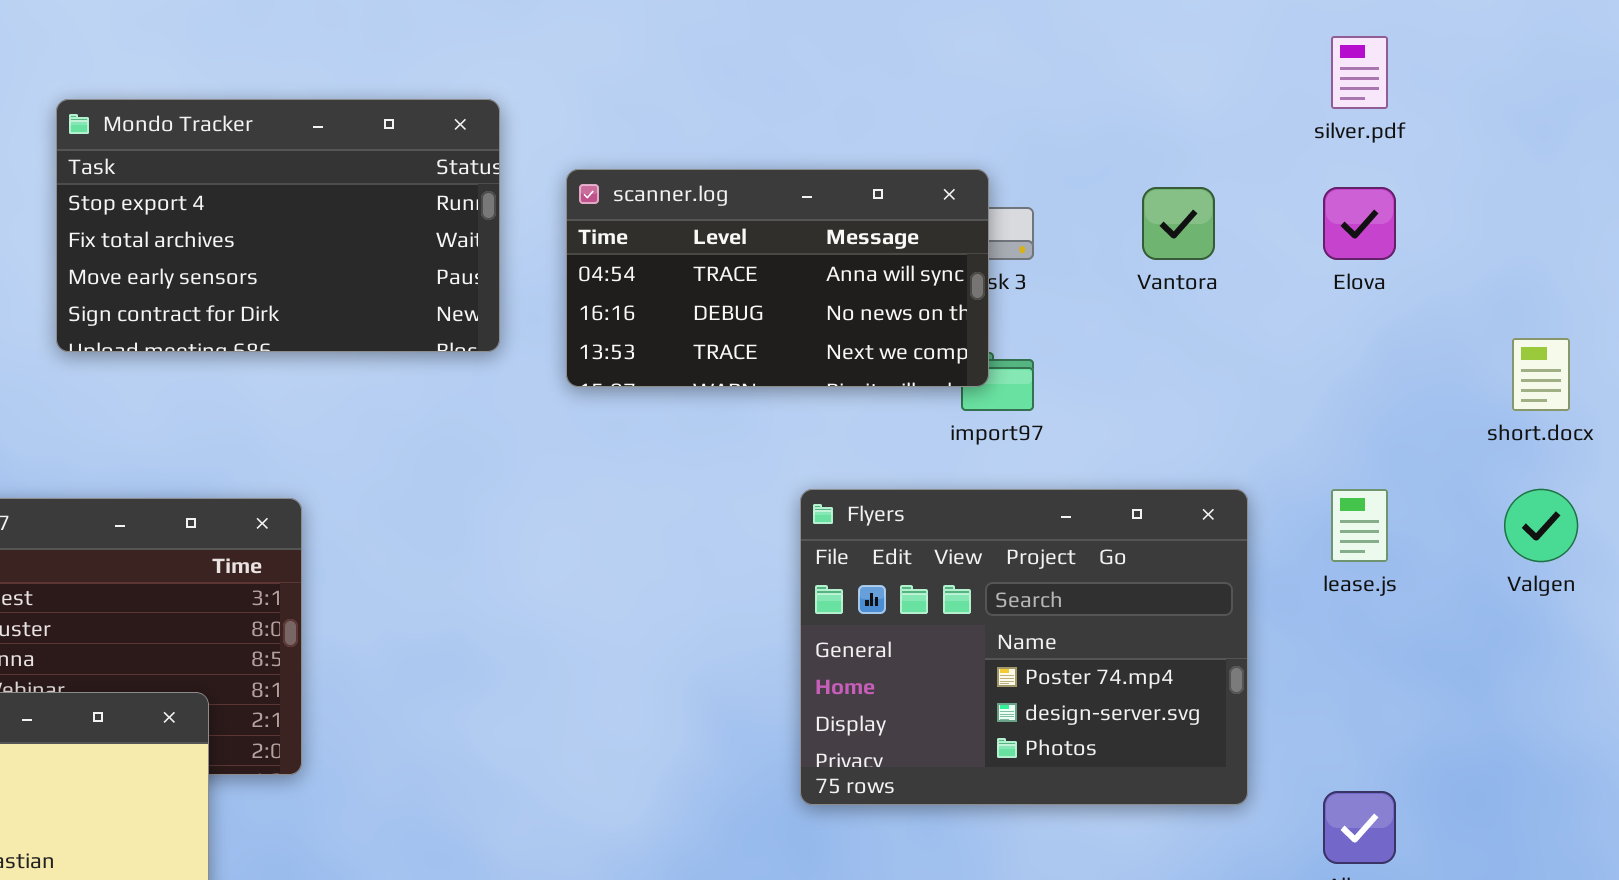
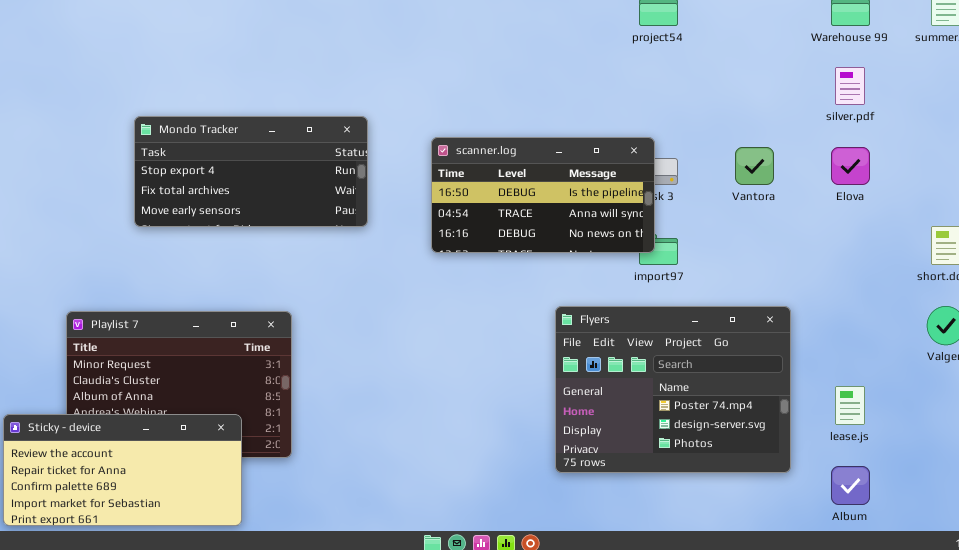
Mondo Tracker: [56,99,500,352] -> [134,116,368,227], moved, resized
scanner.log: [566,169,989,387] -> [431,137,655,253], scrolled up 1 row
lease.js: [1331,489,1388,562] -> [835,386,865,425], moved

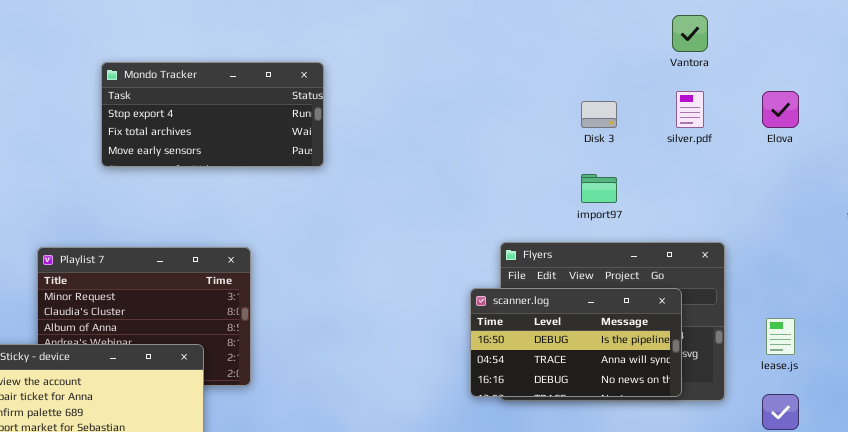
silver.pdf: [835,67,865,105] -> [676,91,704,128], moved
scanner.log: [431,137,655,253] -> [470,288,682,397], moved
Vantora: [735,147,774,185] -> [672,15,708,52], moved

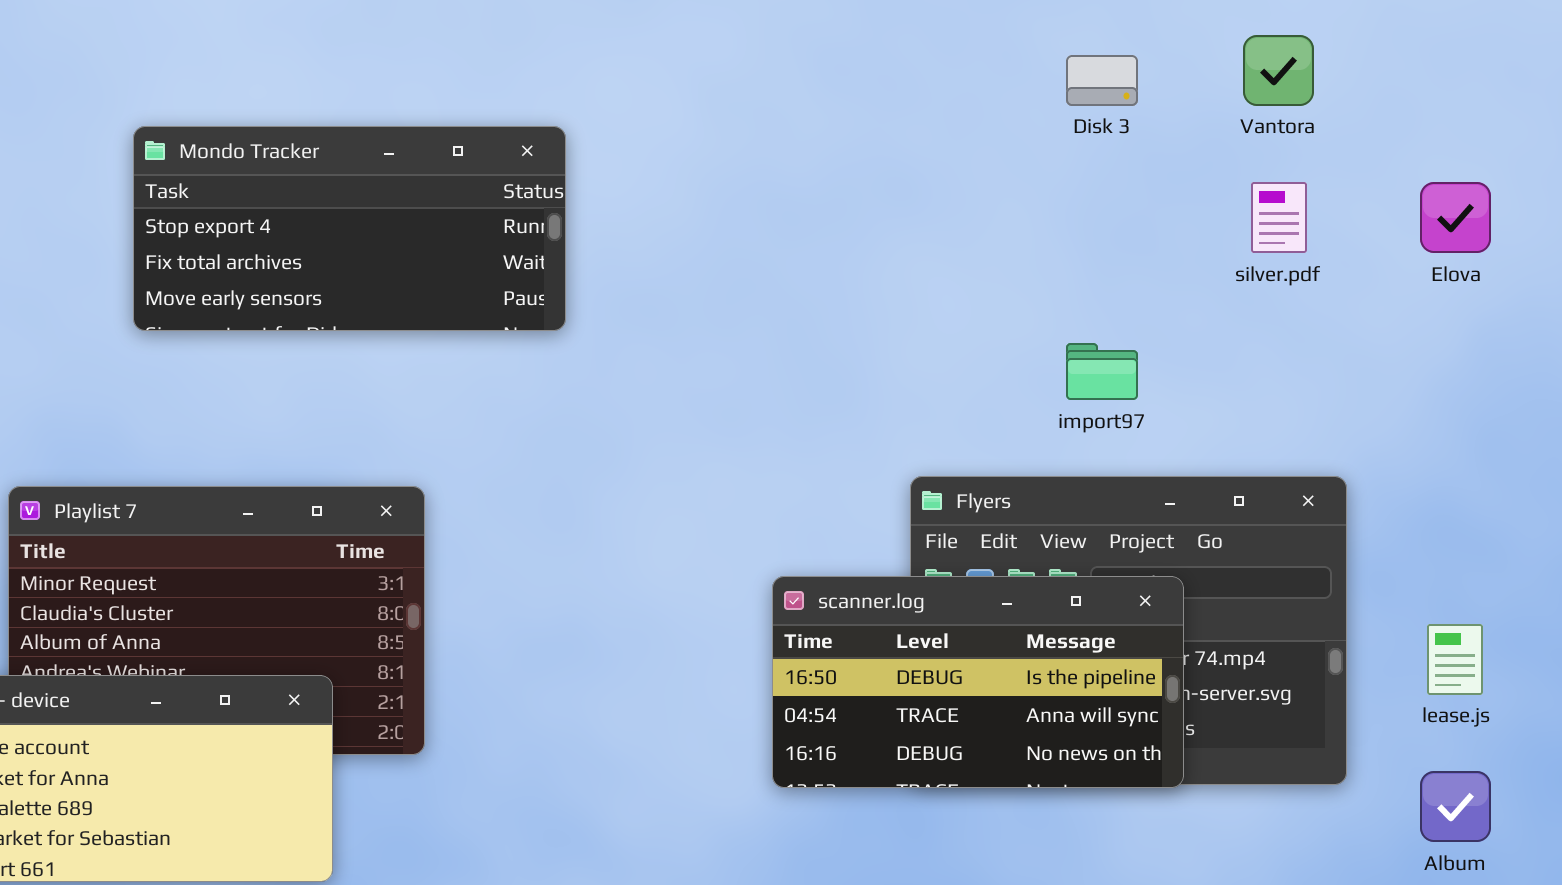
Disk 3: [581,101,617,128] -> [1066,55,1138,106], moved
scanner.log: [470,288,682,397] -> [772,576,1184,788], moved

